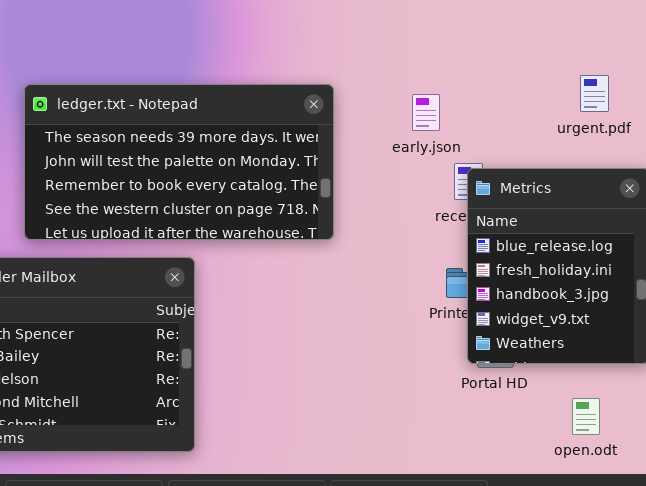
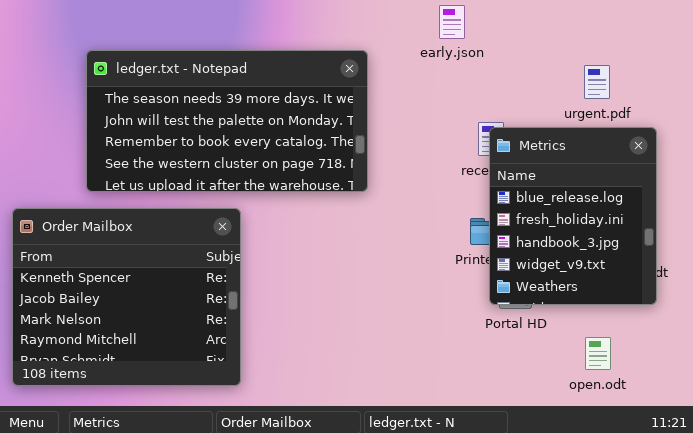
urgent.pdf: [580,75,609,112] -> [584,65,610,99], moved
early.json: [412,94,440,131] -> [439,5,465,39], moved

